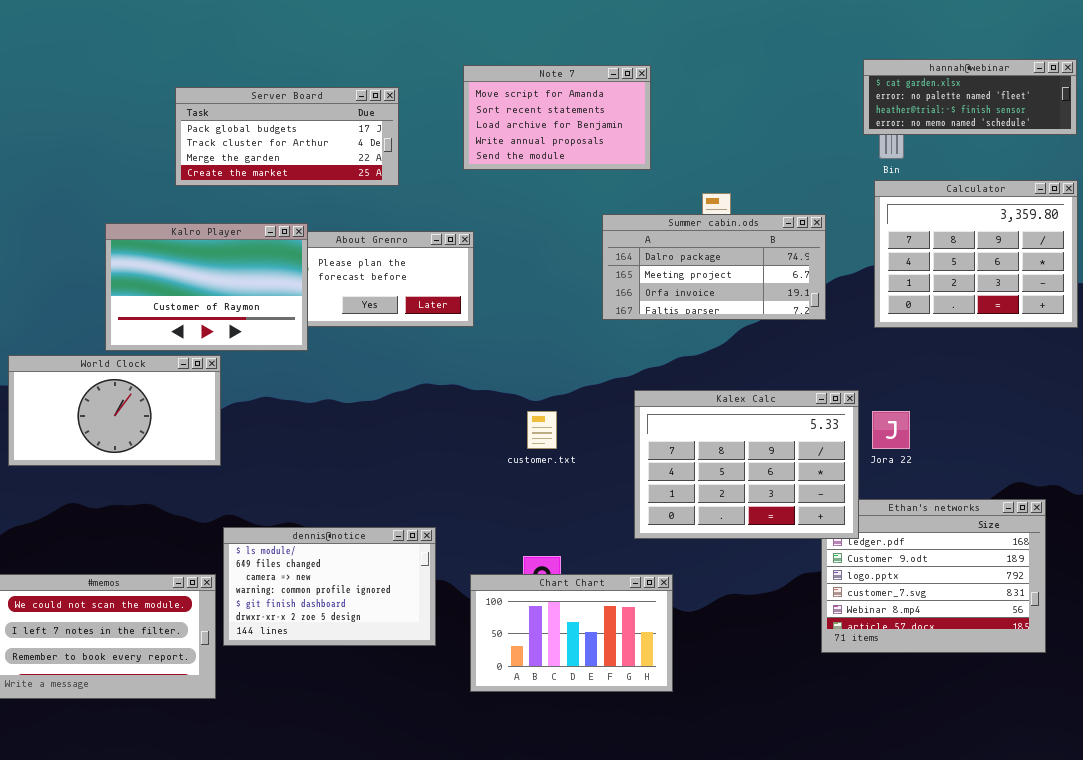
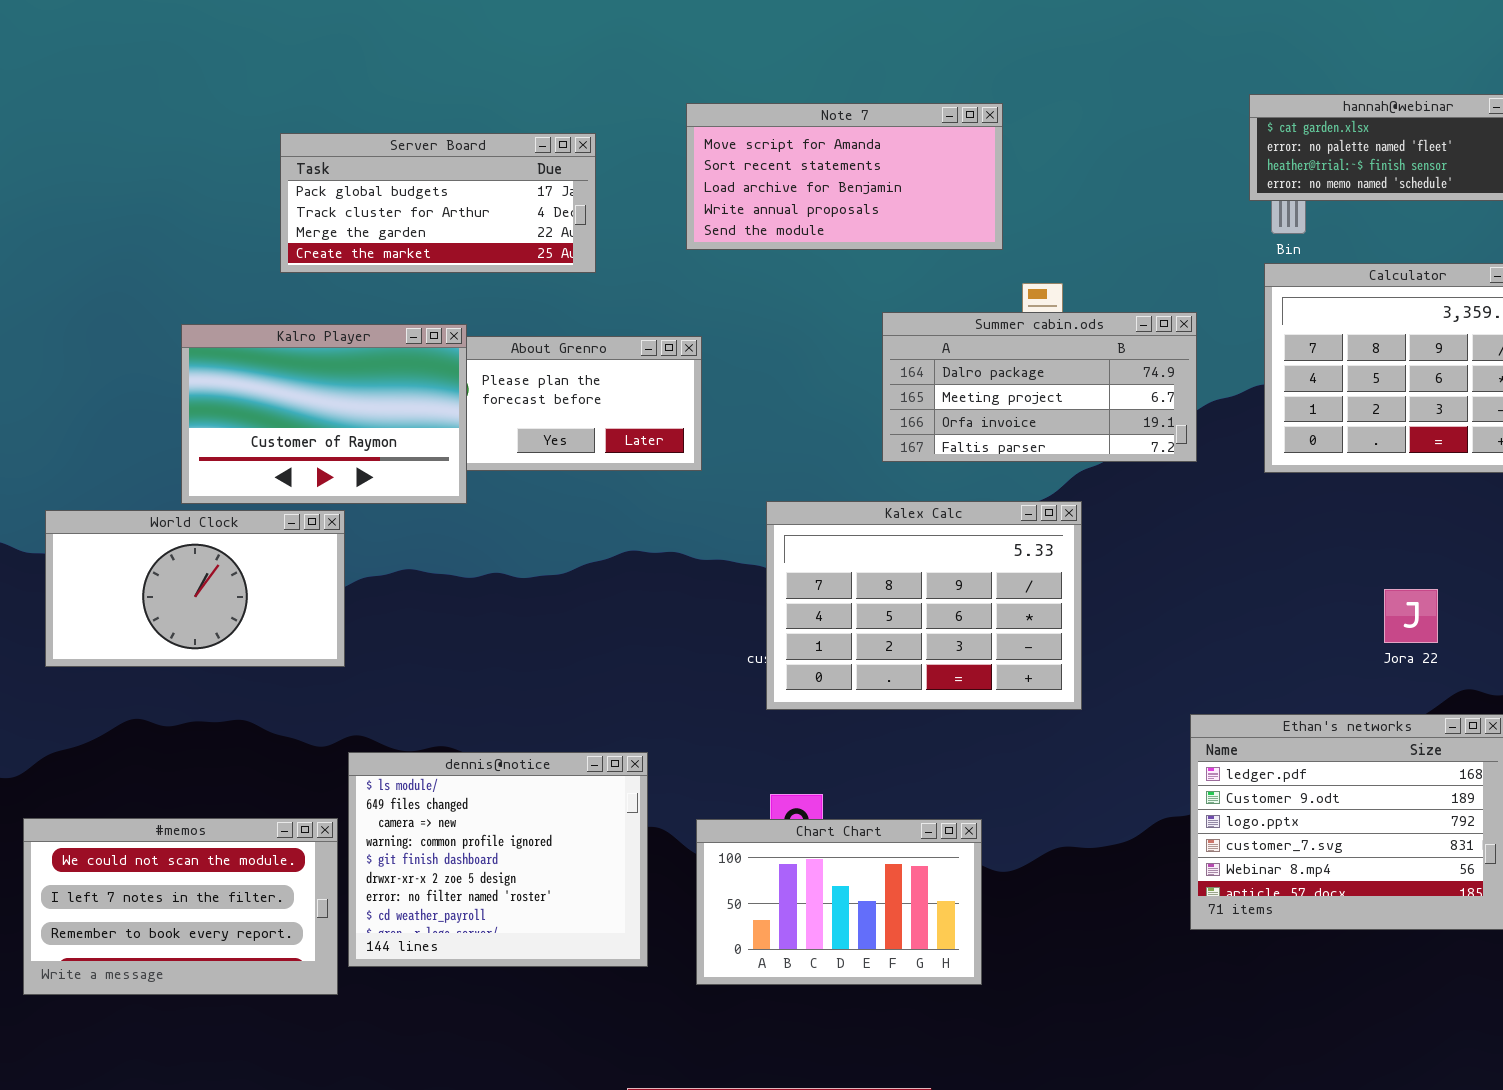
Note 7: [463,65,651,170] -> [686,103,1003,250], resized
Kalex Calc: [634,390,859,539] -> [766,501,1082,710], moved
Jora 22: [872,411,910,449] -> [1384,589,1438,643], moved
dennis@notice: [223,527,436,646] -> [348,752,648,967], resized

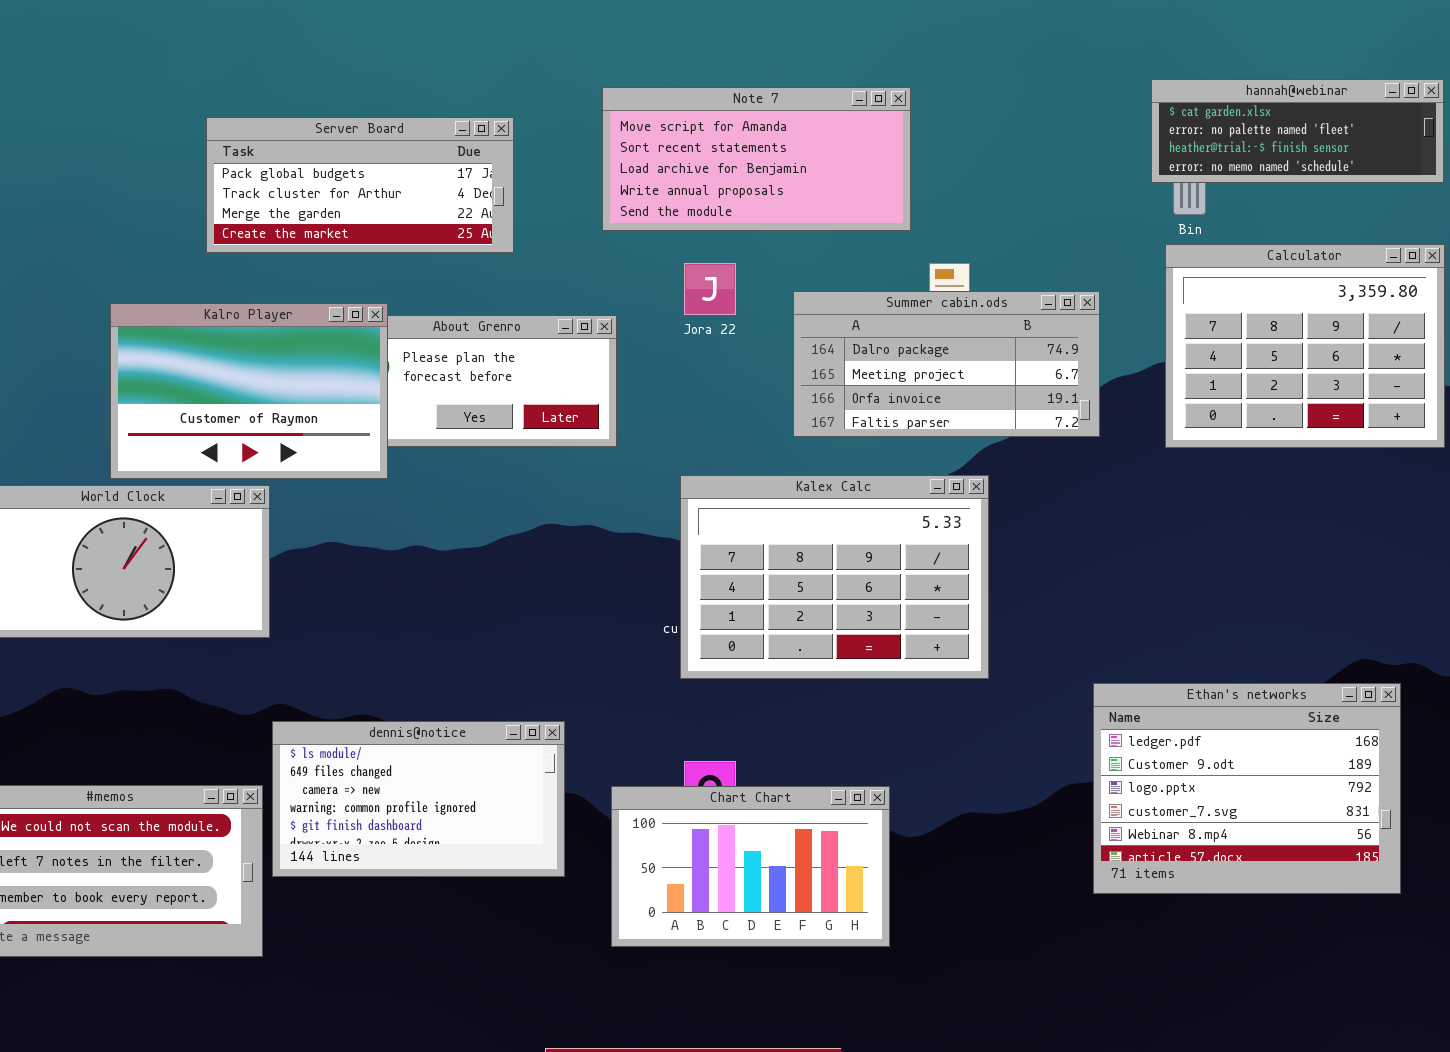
Jora 22: [1384,589,1438,643] -> [684,263,736,315], moved
dennis@notice: [348,752,648,967] -> [272,721,565,877], resized

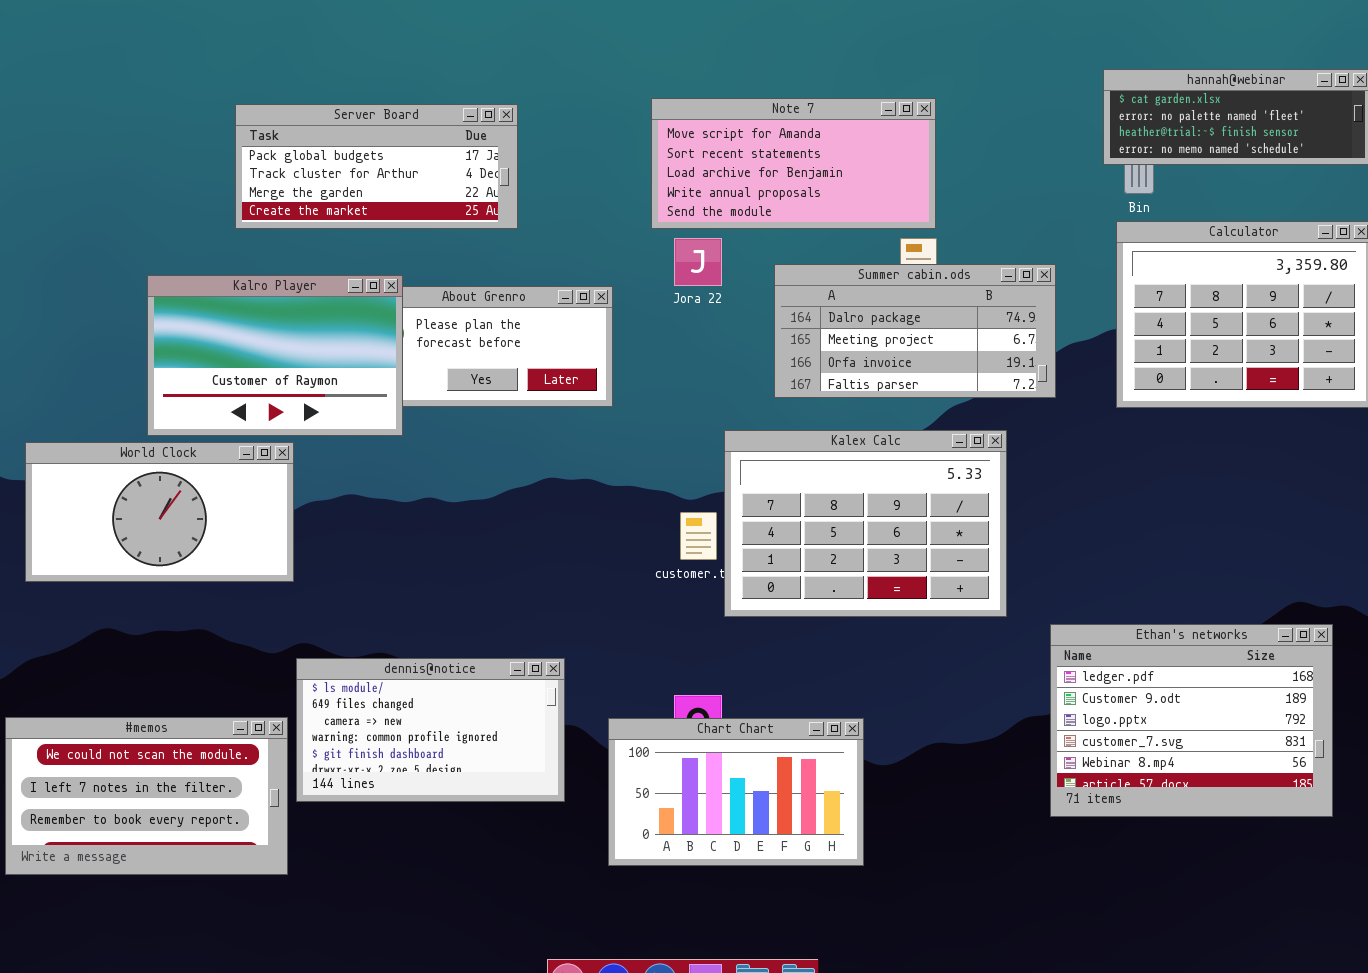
Note 7: [602,87,911,231] -> [651,98,936,229], moved
Kalex Calc: [680,475,989,679] -> [724,430,1007,617], moved

